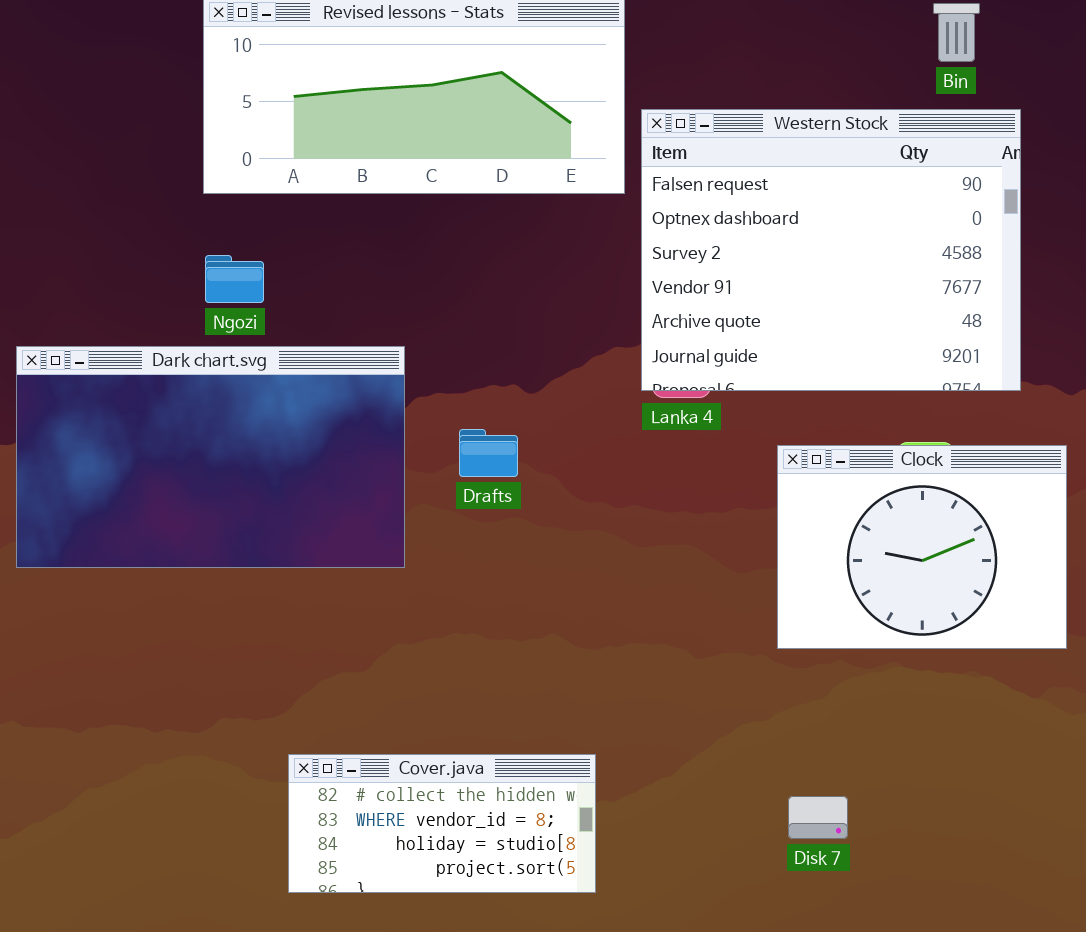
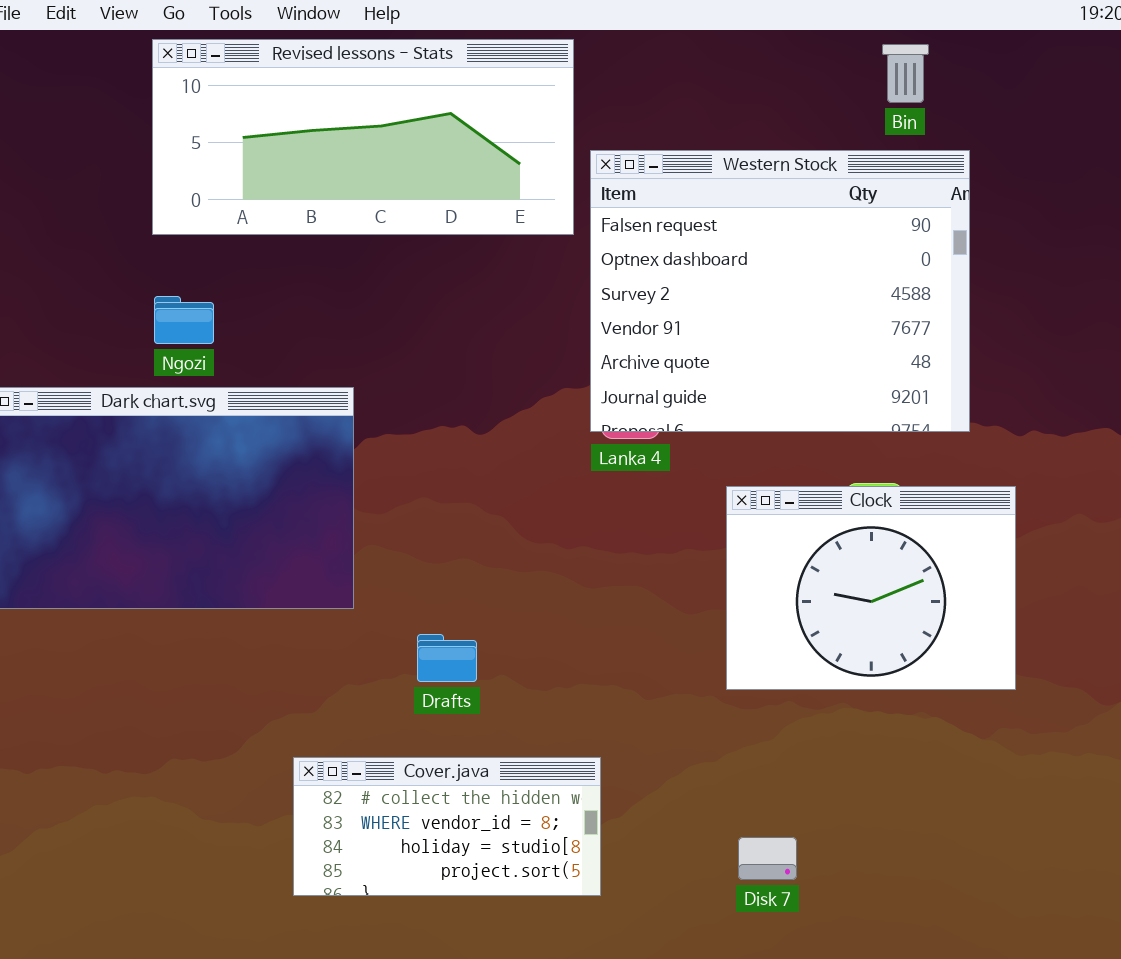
Drafts: [459,429,518,477] -> [417,634,477,682], moved
Cover.java: [288,754,596,893] -> [293,757,601,896], moved

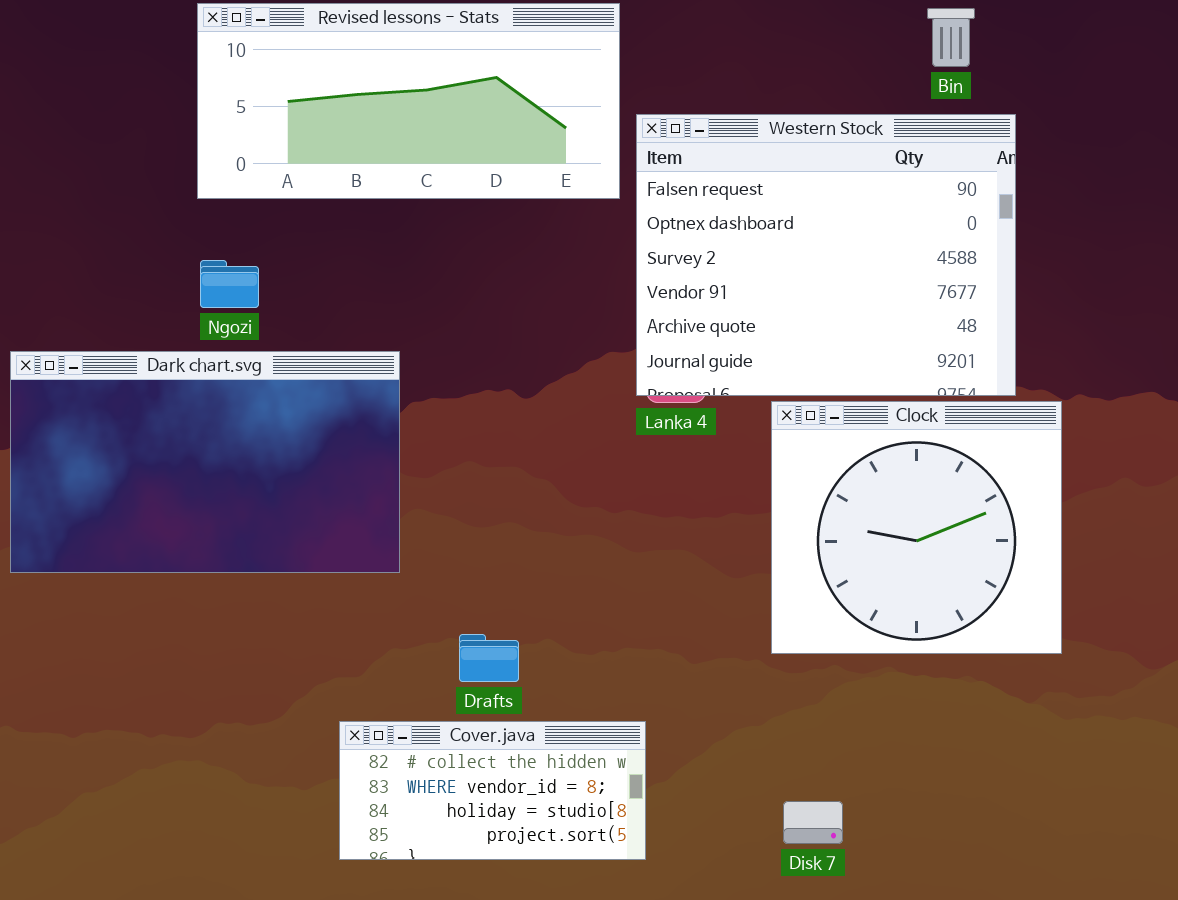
Clock: [726,486,1016,690] -> [771,401,1062,654], resized
Drafts: [417,634,477,682] -> [459,634,519,682], moved

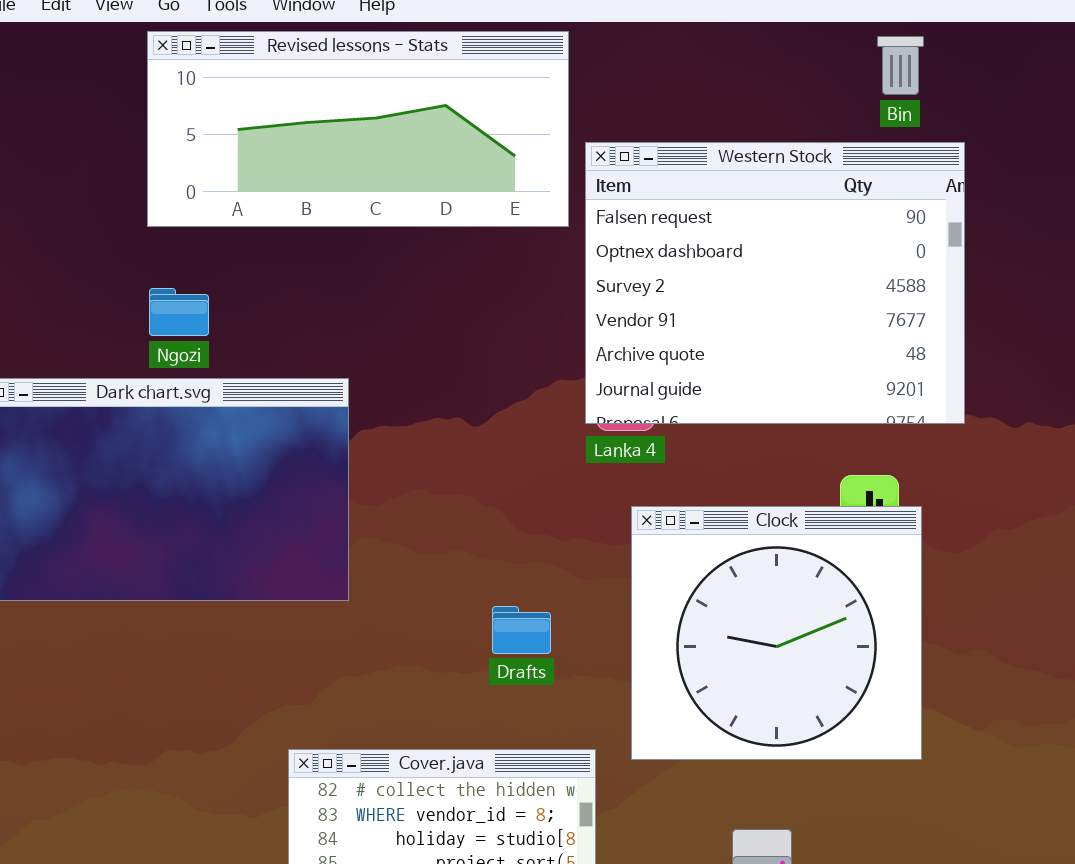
Clock: [771,401,1062,654] -> [631,506,922,760], moved
Drafts: [459,634,519,682] -> [492,606,551,654], moved

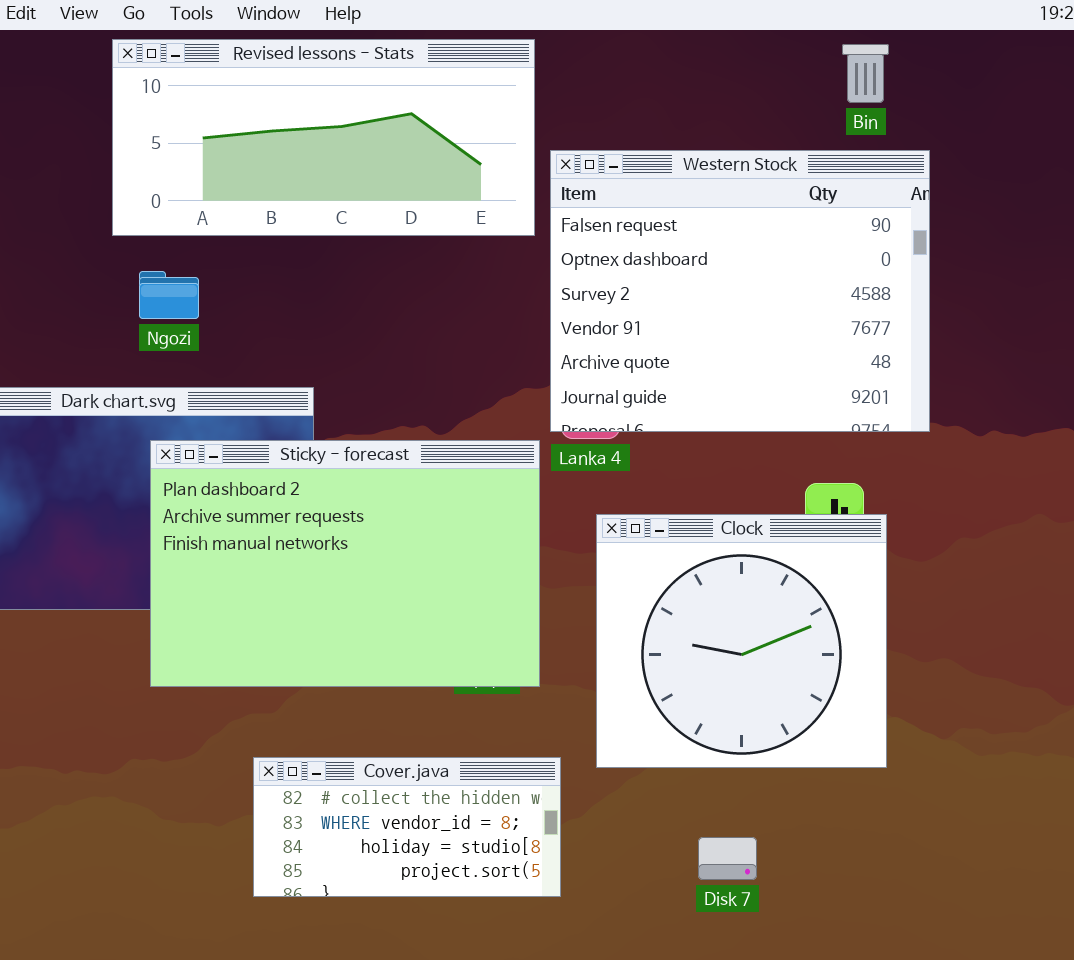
Ngozi: [149,288,209,336] -> [139,271,199,319], moved
Sticky - forecast: none -> [150,440,540,687], opened

